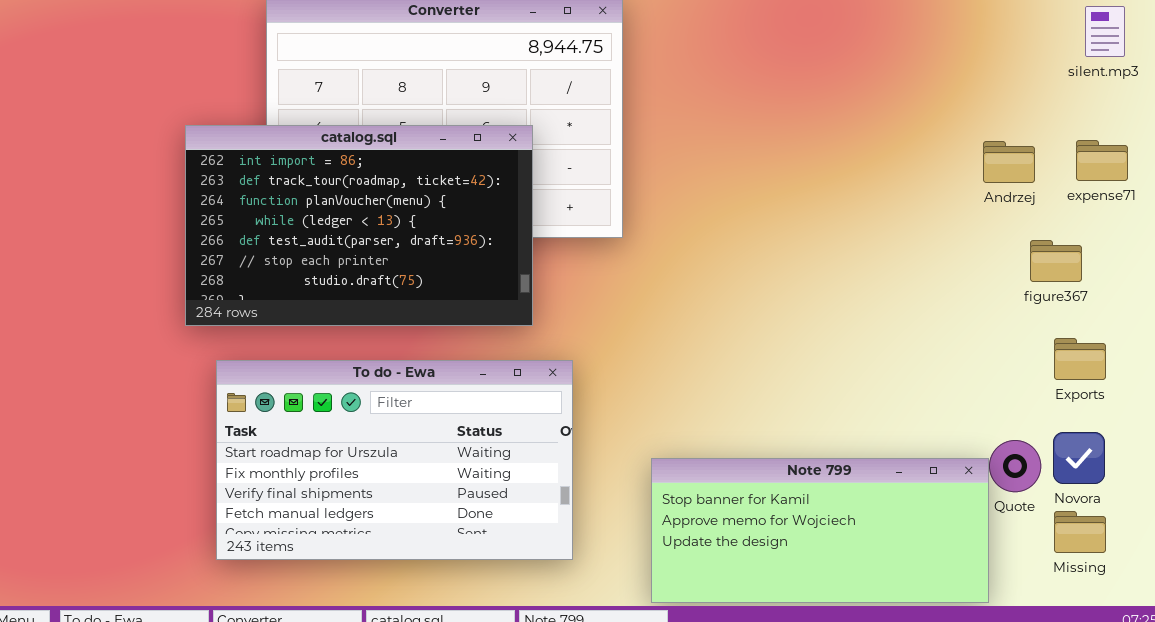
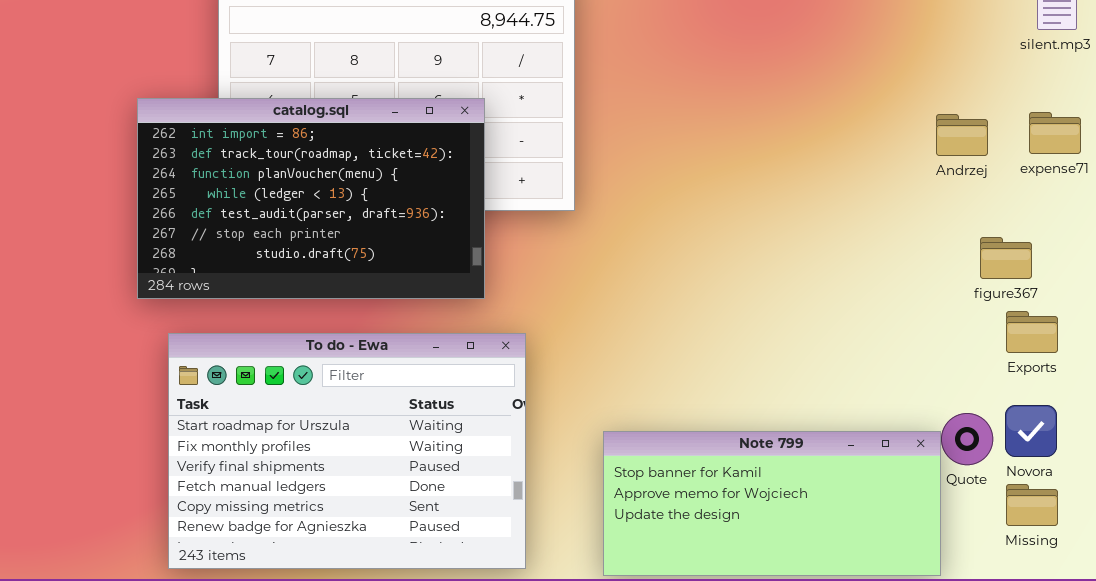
figure367: [1030,240,1082,282] -> [980,237,1032,279], moved
To do - Ewa: [216,360,573,560] -> [168,333,526,569], resized

